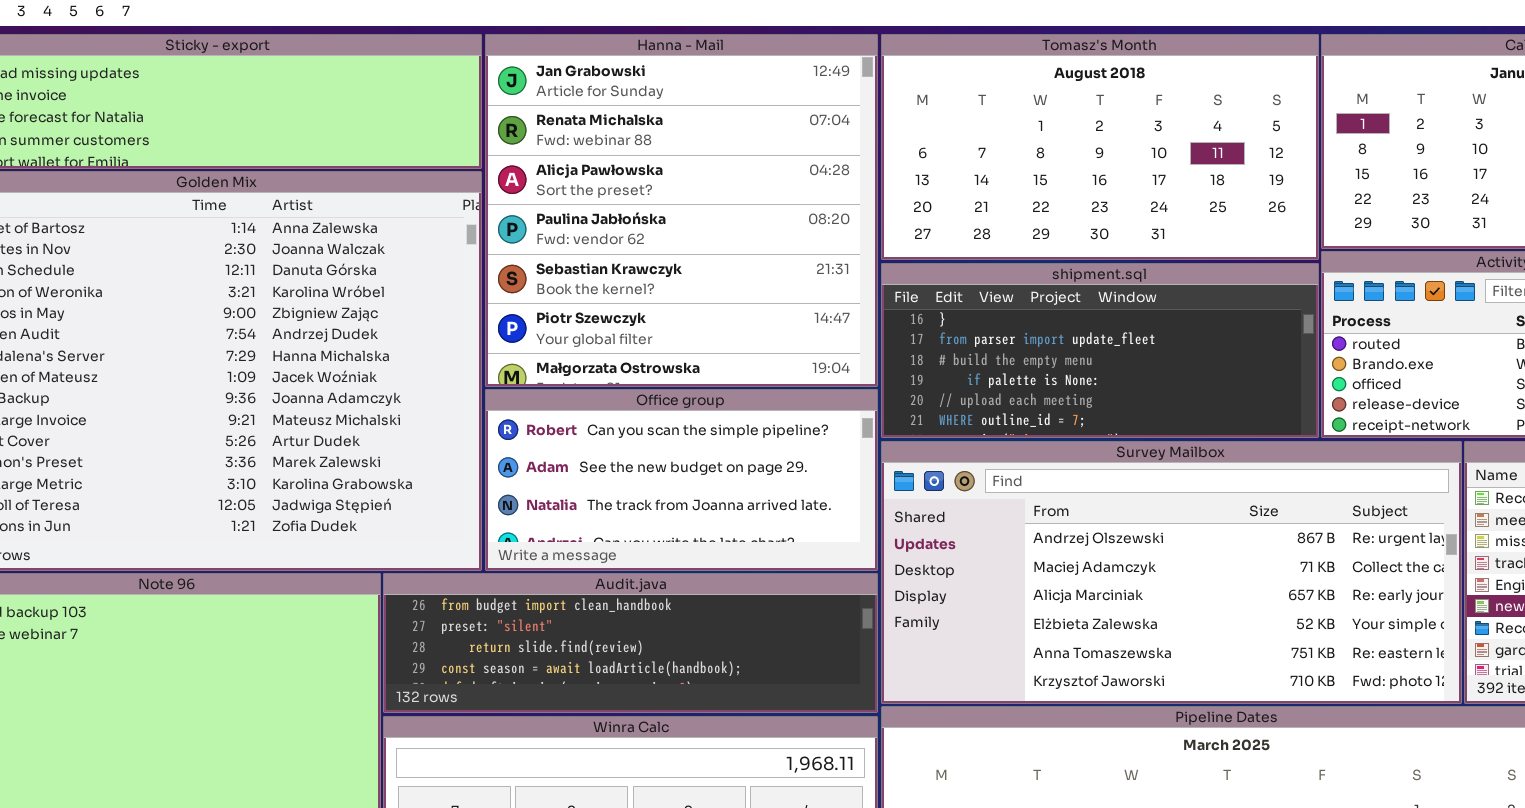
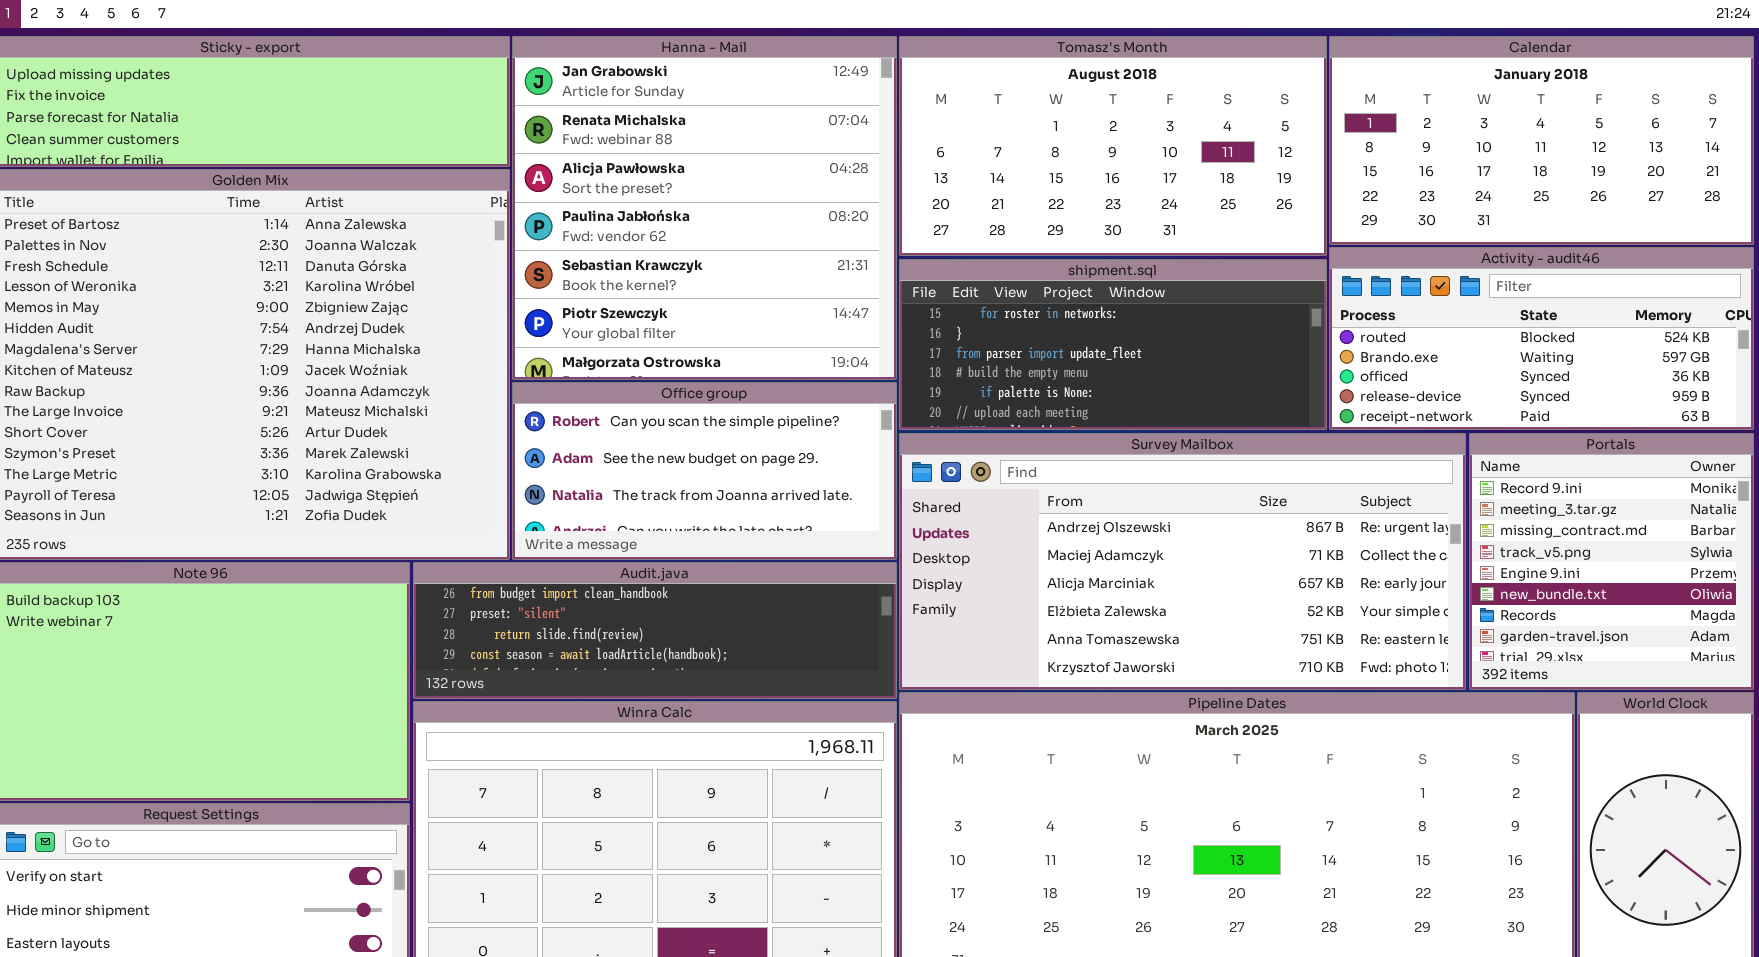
shipment.sql: [881,263,1319,438] -> [899,259,1327,430], scrolled up 1 row

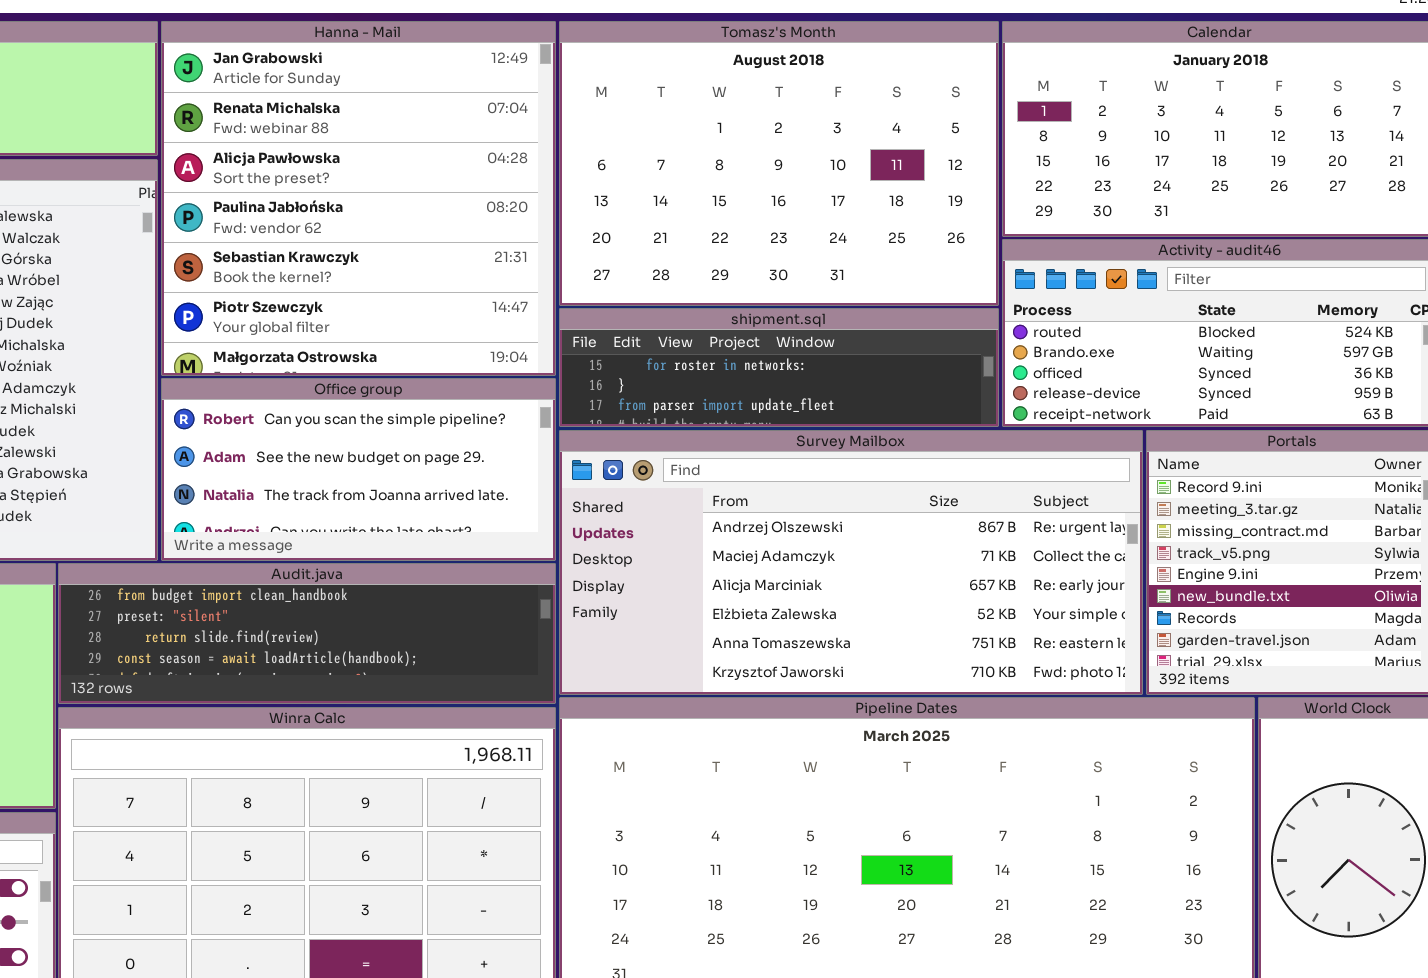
Tomasz's Month: [899,36,1327,256] -> [559,21,999,306], resized
shipment.sql: [899,259,1327,430] -> [559,308,999,427], resized

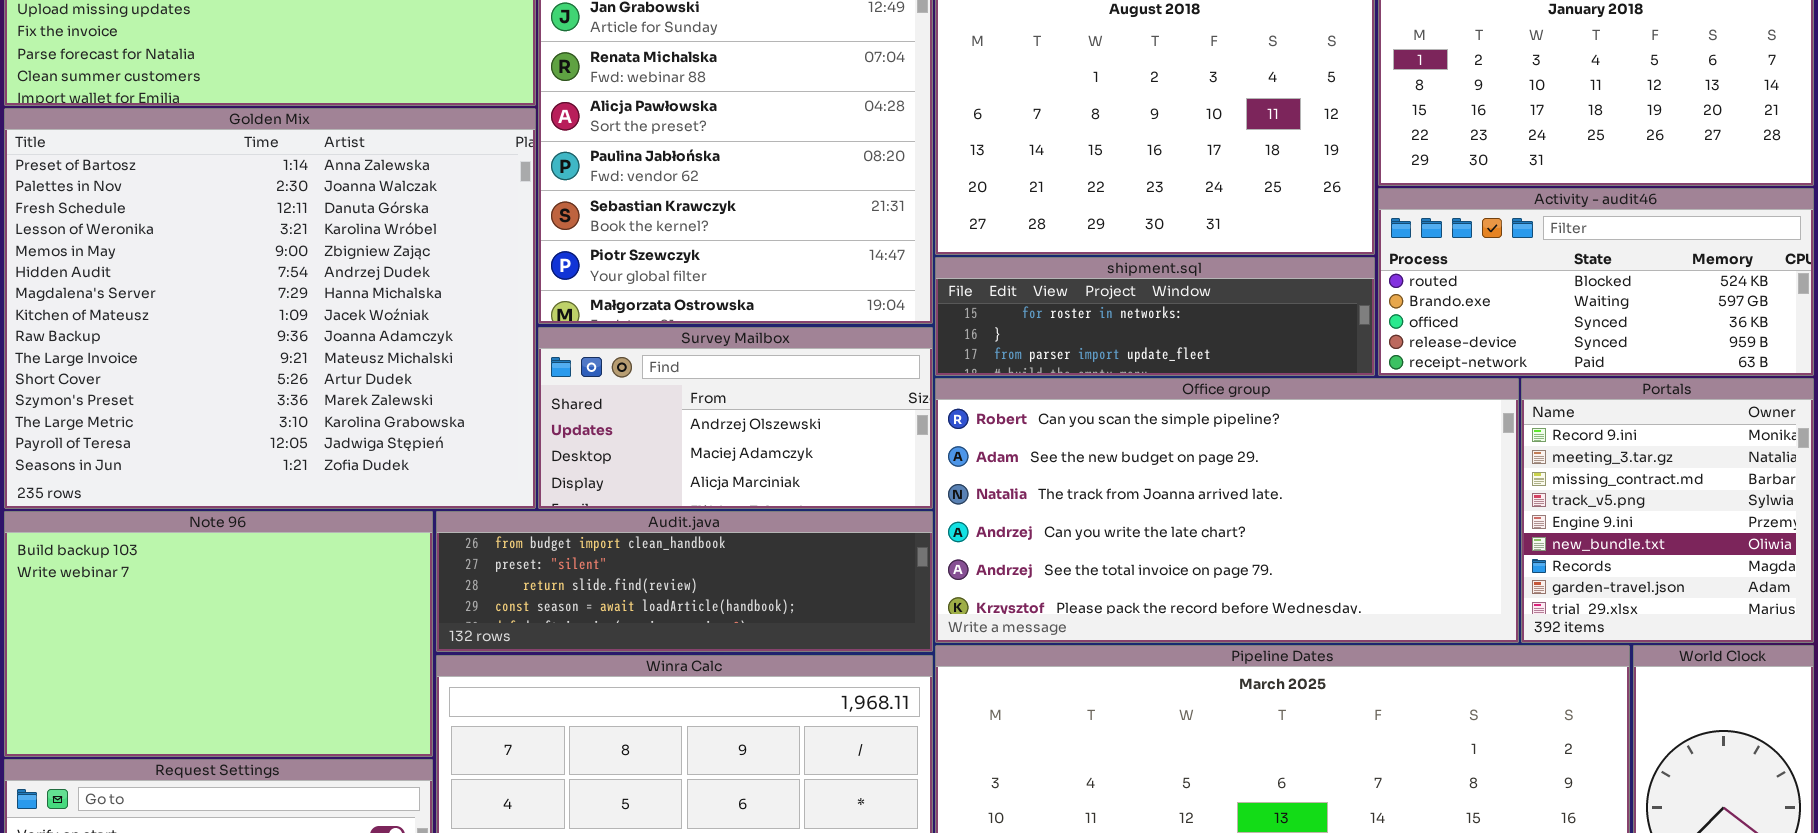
Office group: [161,378,556,561] -> [935,378,1519,643], moved, resized
Survey Mailbox: [559,430,1143,695] -> [538,327,933,509], moved, resized

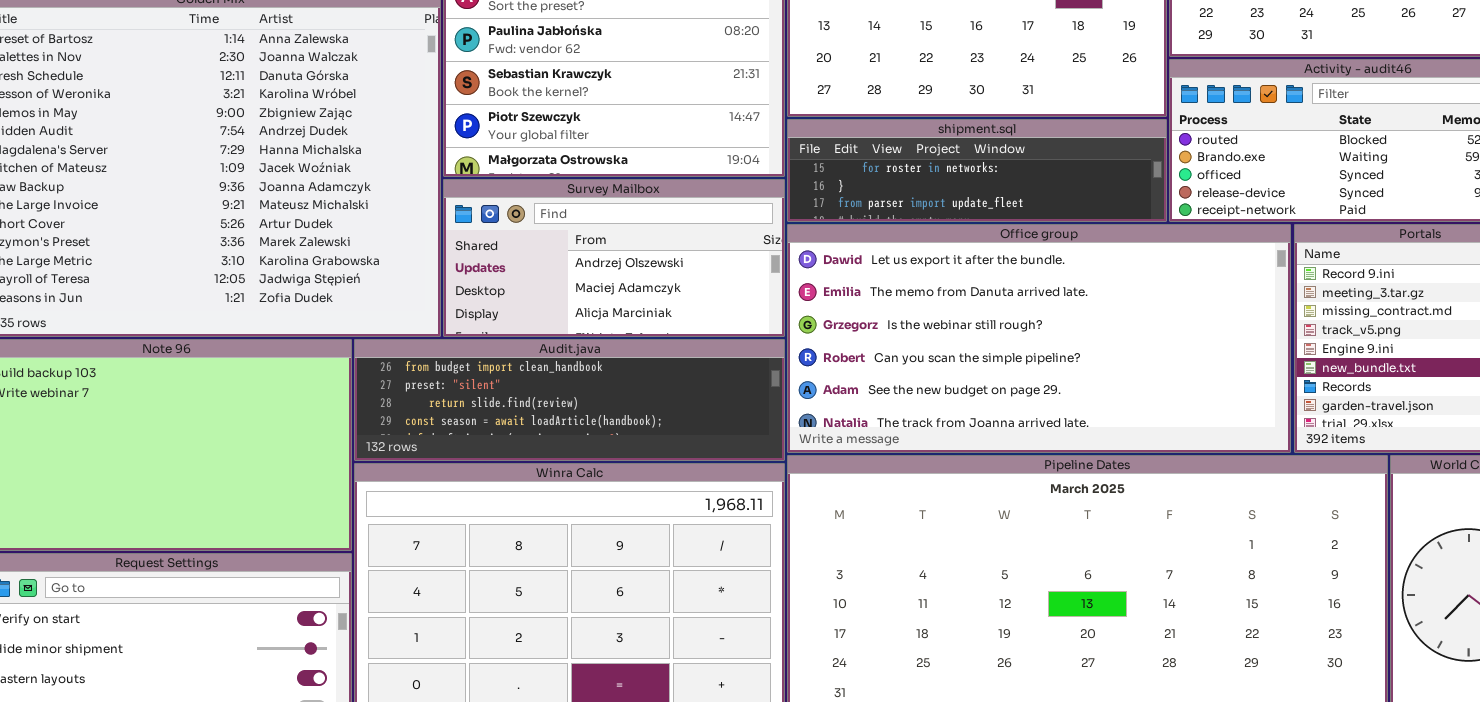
Office group: [935,378,1519,643] -> [787,224,1291,453], scrolled up 3 rows

